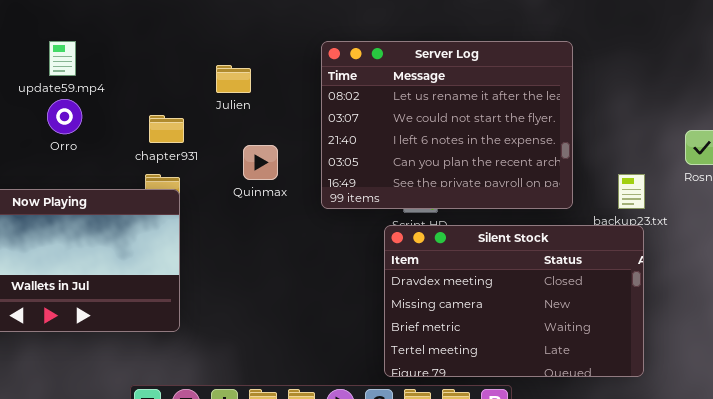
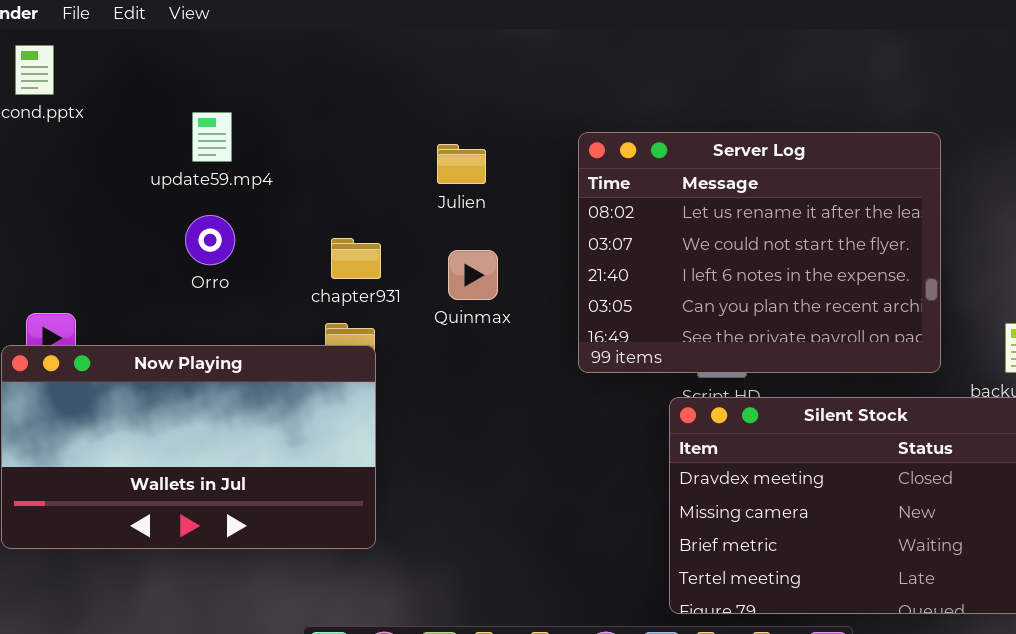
update59.mp4: [49,41,76,76] -> [192,112,232,162], moved
Julien: [216,65,251,93] -> [437,144,486,184], moved
Quinmax: [243,145,278,180] -> [448,250,498,300], moved

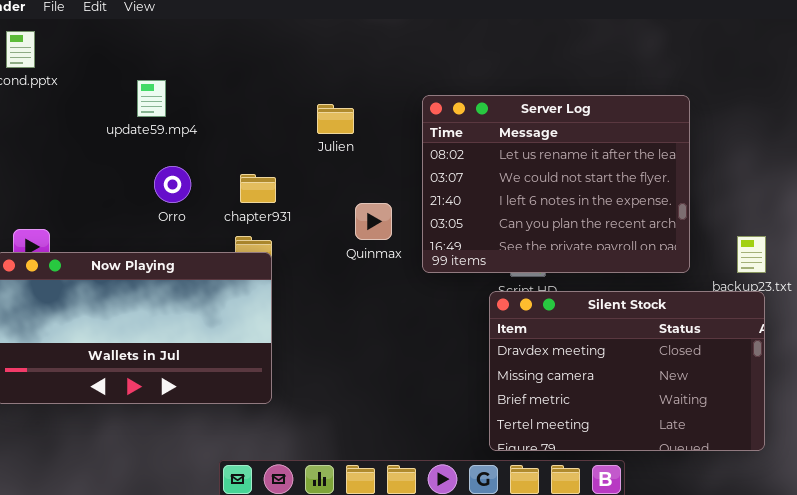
Orro: [185,215,235,265] -> [154,166,191,203], moved
Quinmax: [448,250,498,300] -> [355,203,392,240], moved

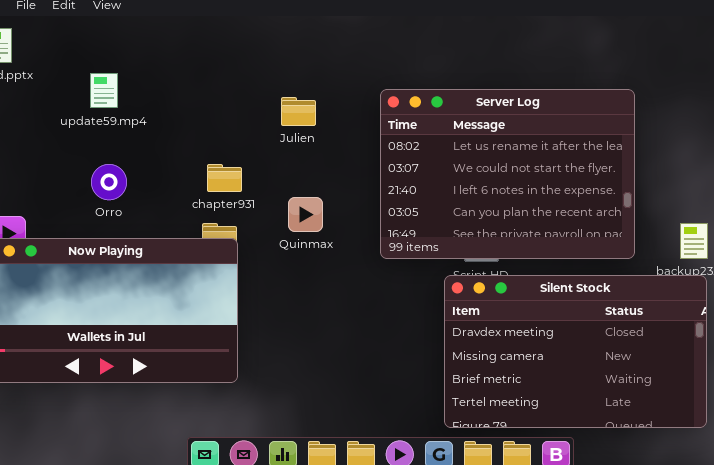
update59.mp4: [137,80,166,117] -> [90,73,118,108], moved
Orro: [154,166,191,203] -> [91,164,127,200], moved
Quinmax: [355,203,392,240] -> [288,197,323,232], moved

